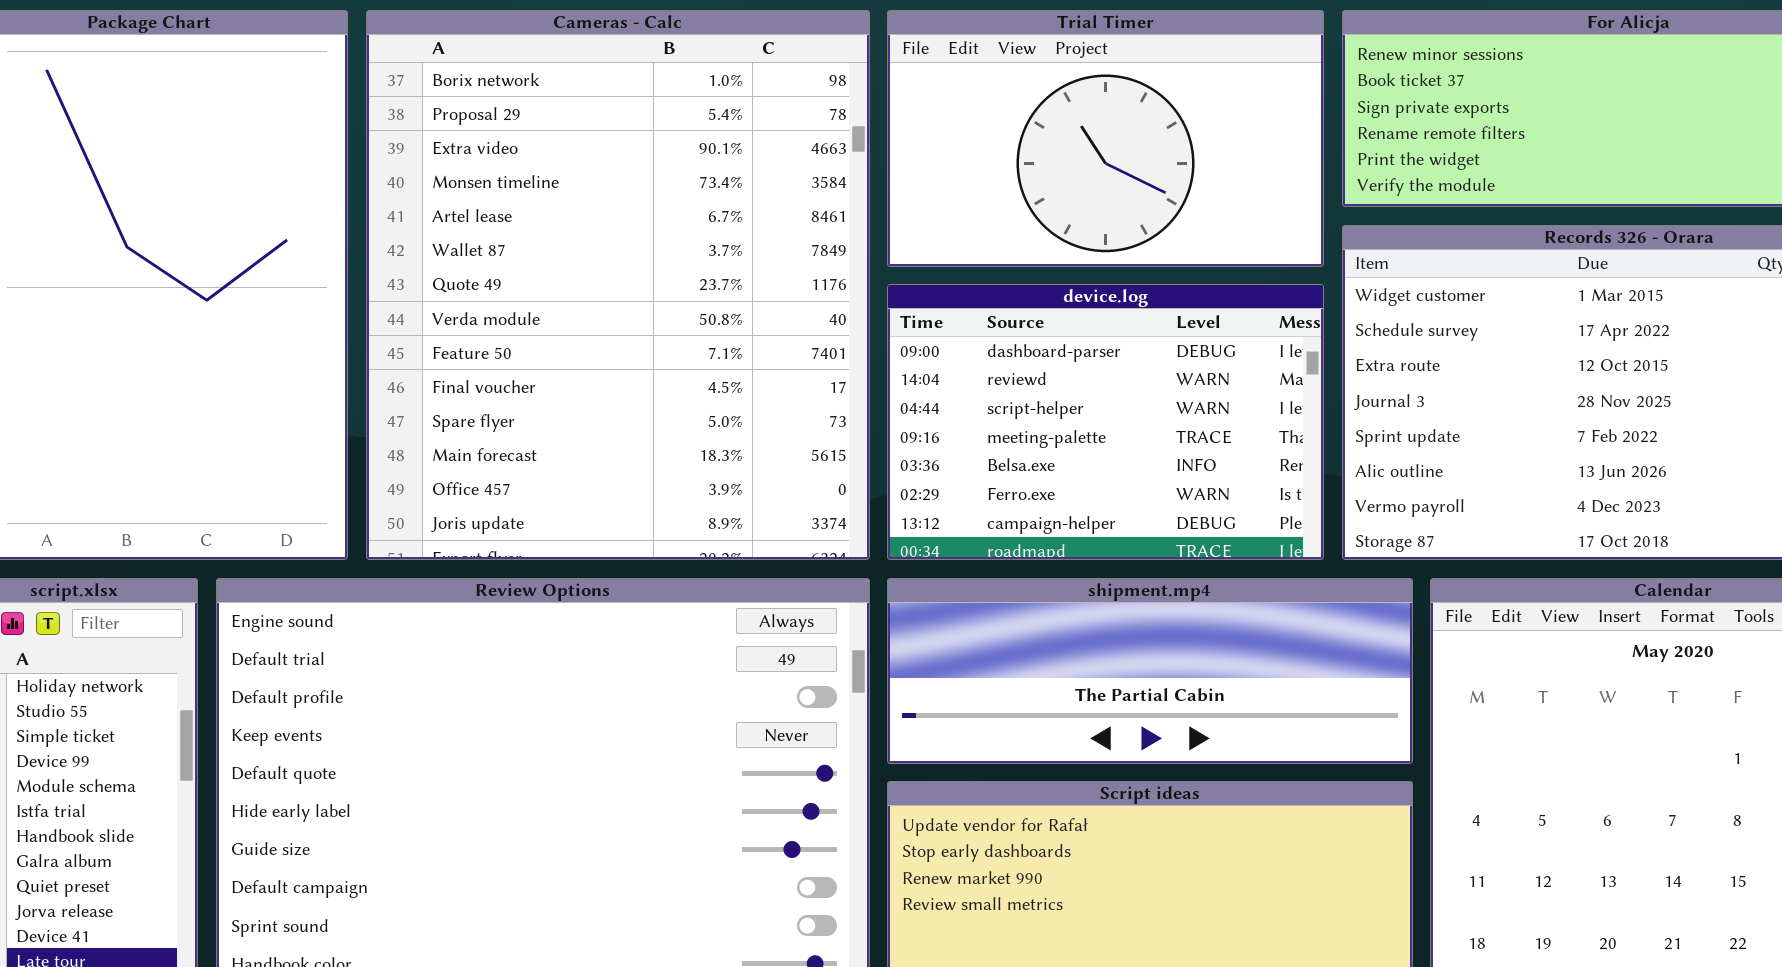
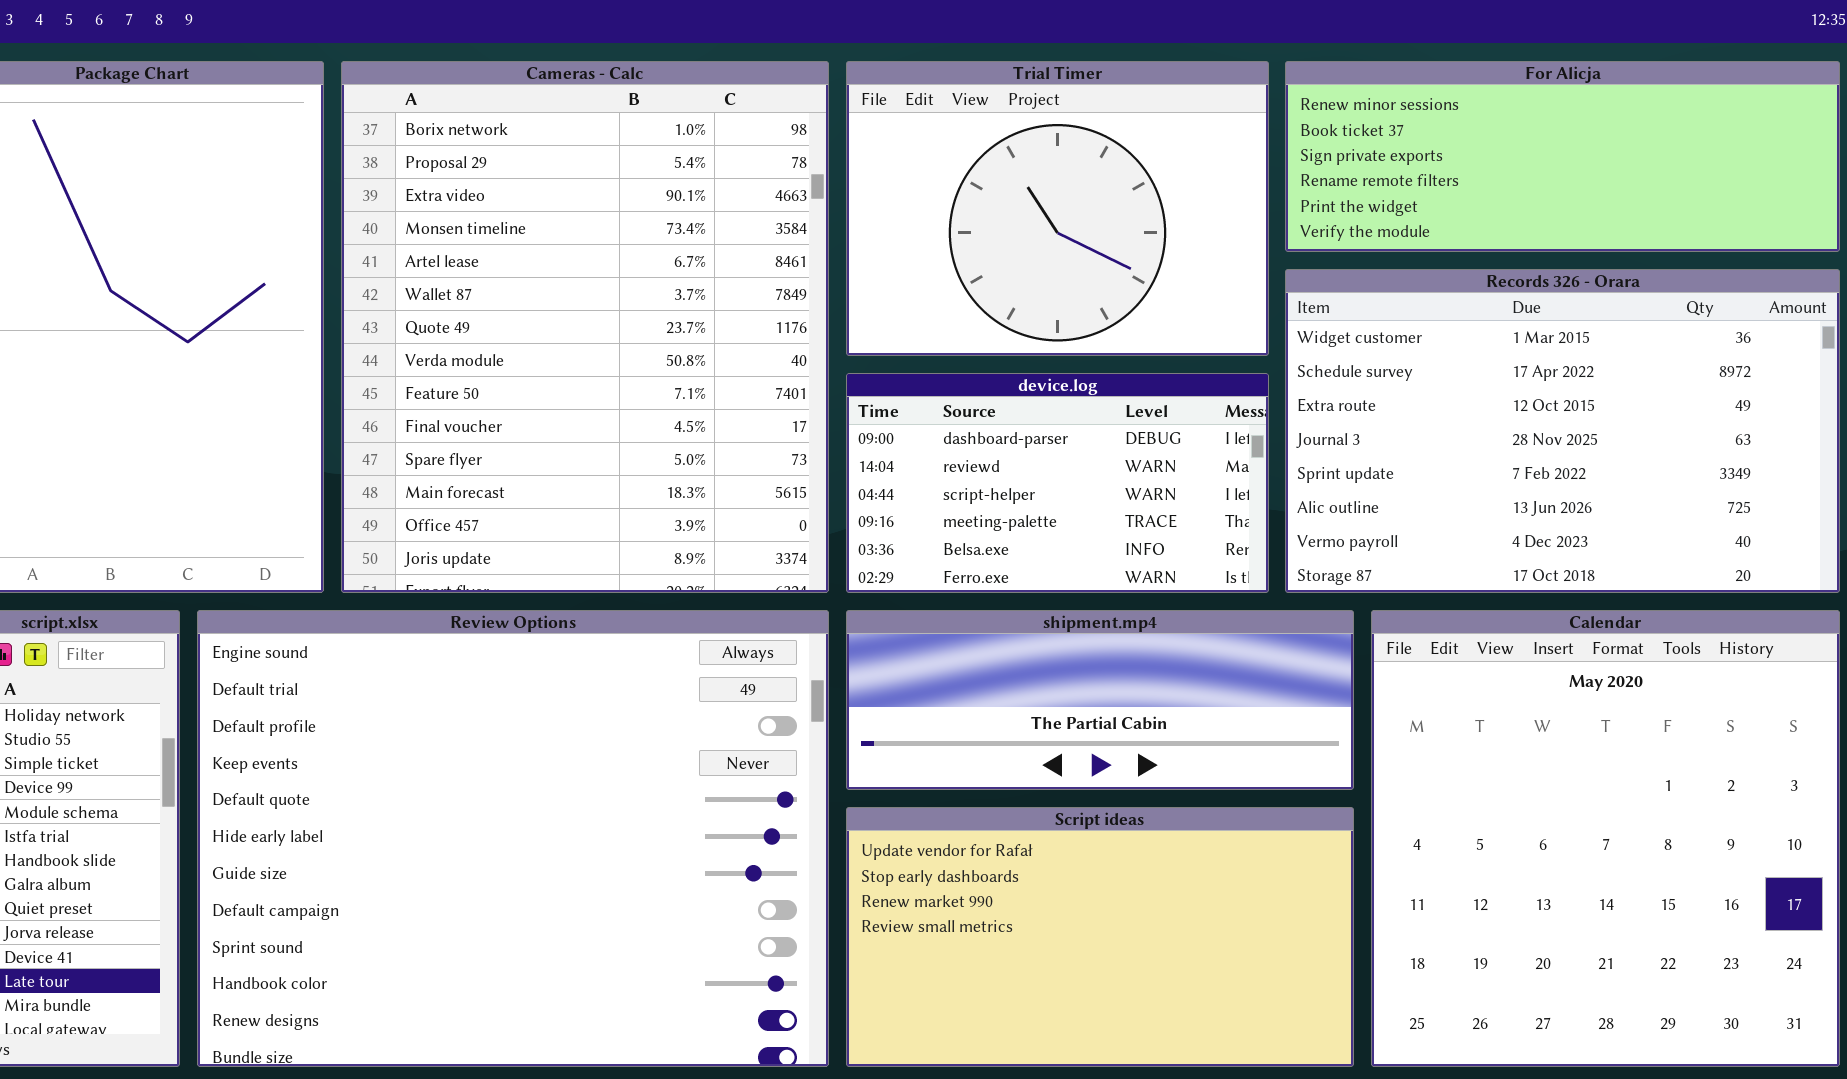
Trial Timer: [887,10,1324,267] -> [846,61,1269,356], resized
device.log: [887,284,1324,560] -> [846,373,1269,593], resized

